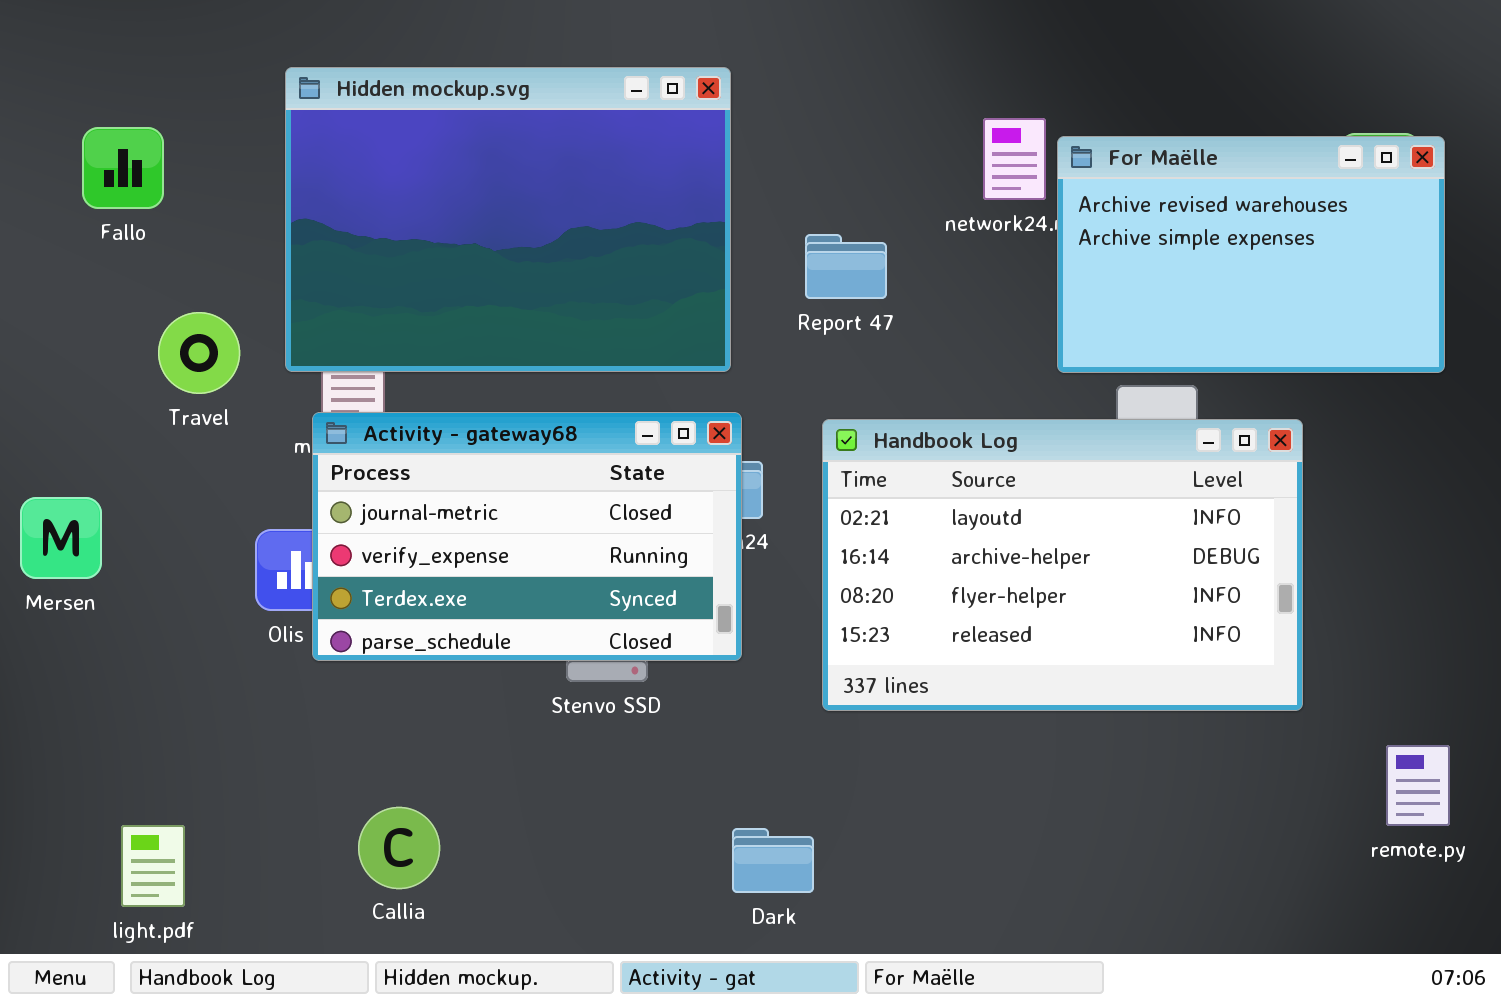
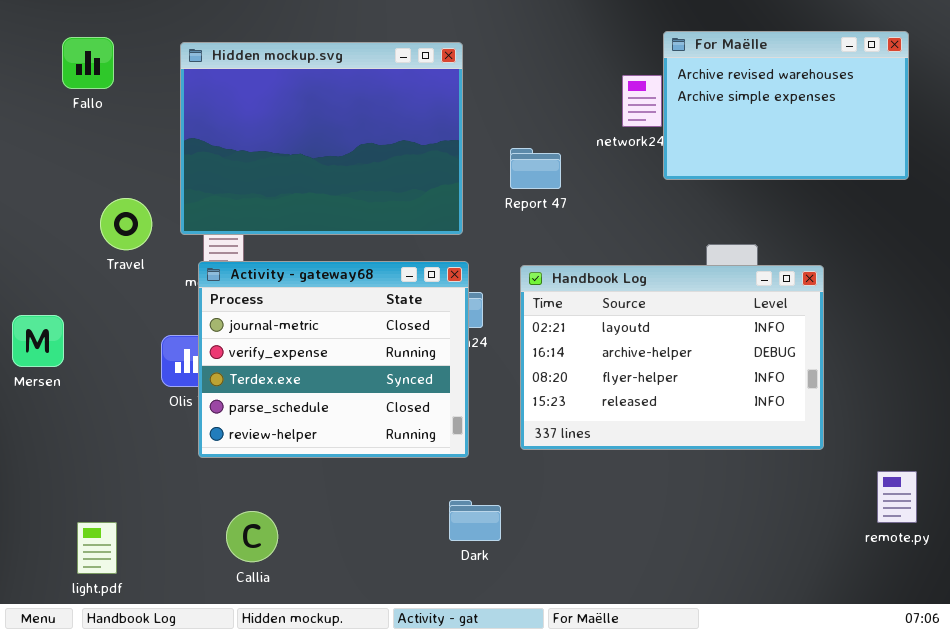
Fallo: [82,127,164,209] -> [62,37,114,89], moved
For Maëlle: [1057,136,1445,373] -> [663,31,909,180], moved
Activity - gateway68: [312,412,742,661] -> [198,261,469,458], resized
Dark: [732,828,814,893] -> [449,500,501,541], moved

